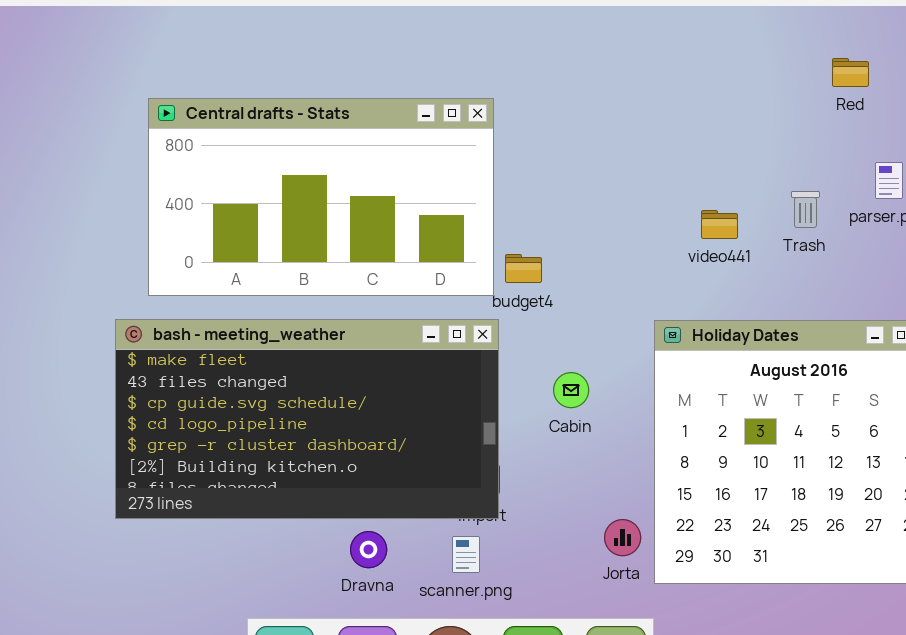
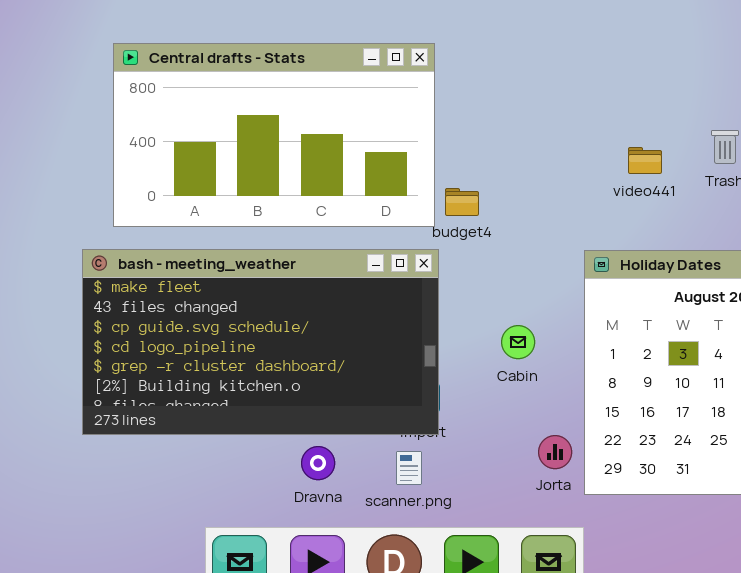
Cabin: [553,372,589,408] -> [501,325,535,359], moved

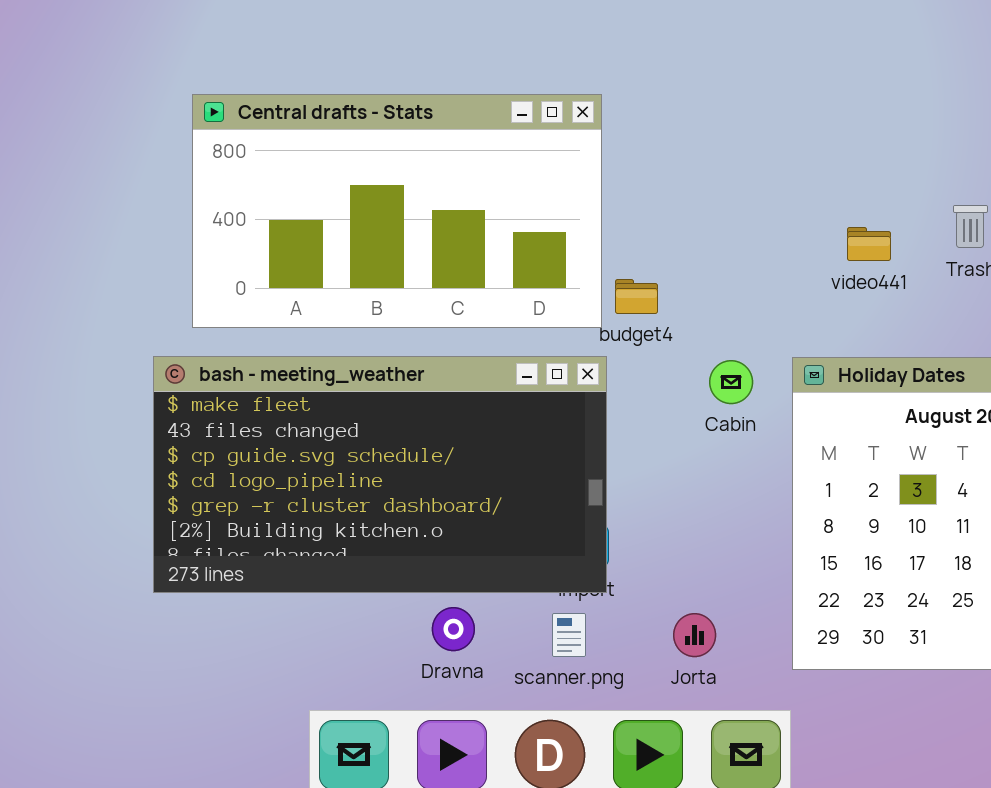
Cabin: [501,325,535,359] -> [709,360,753,404], moved
Jorta: [538,435,572,469] -> [673,613,716,657], moved

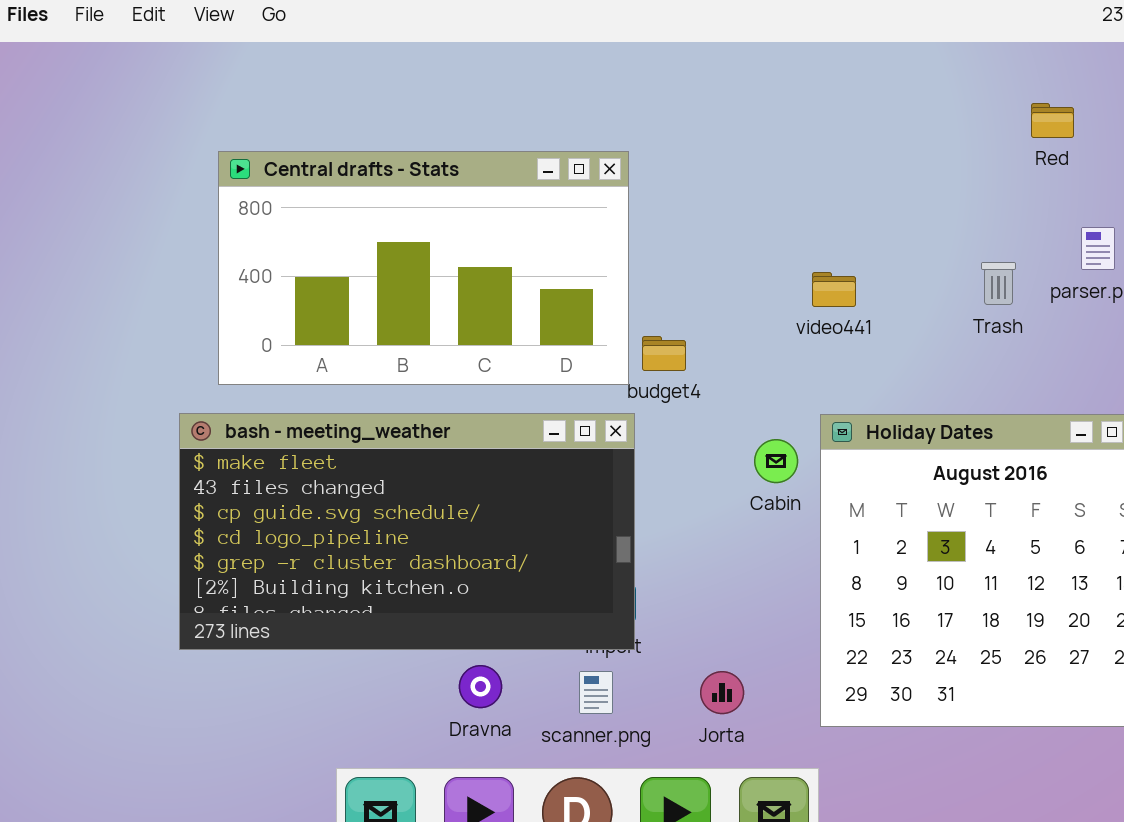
video441: [847,227,891,261] -> [812,272,856,307], moved
Cabin: [709,360,753,404] -> [754,439,798,483], moved

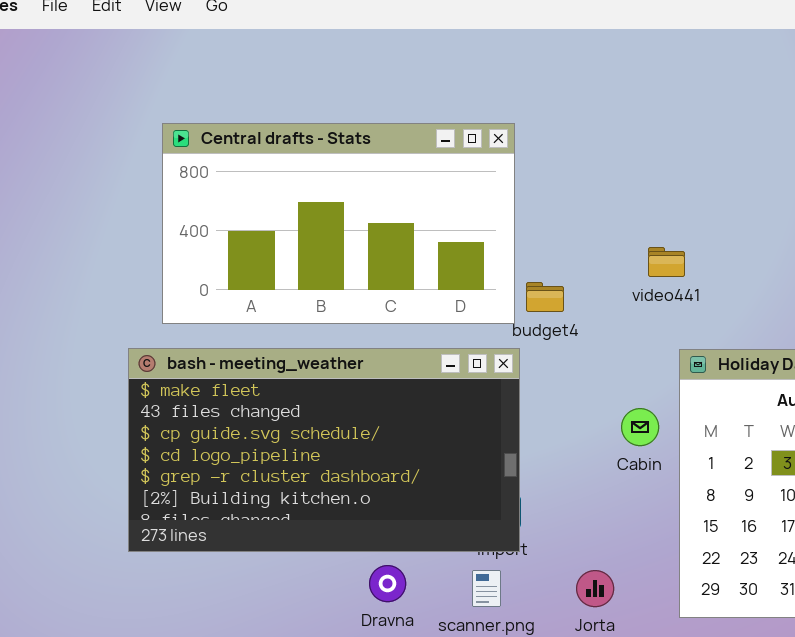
video441: [812,272,856,307] -> [648,247,685,277], moved
Cabin: [754,439,798,483] -> [621,408,659,446], moved

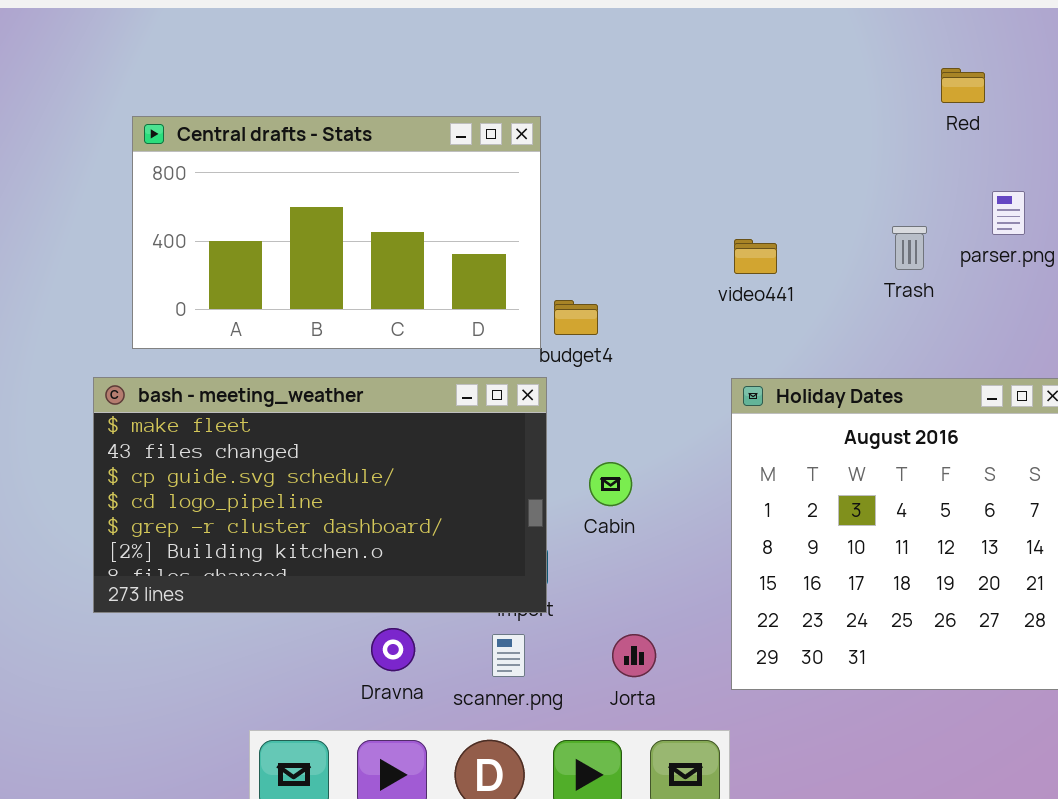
video441: [648,247,685,277] -> [734,239,777,274], moved
Cabin: [621,408,659,446] -> [589,462,632,506], moved

